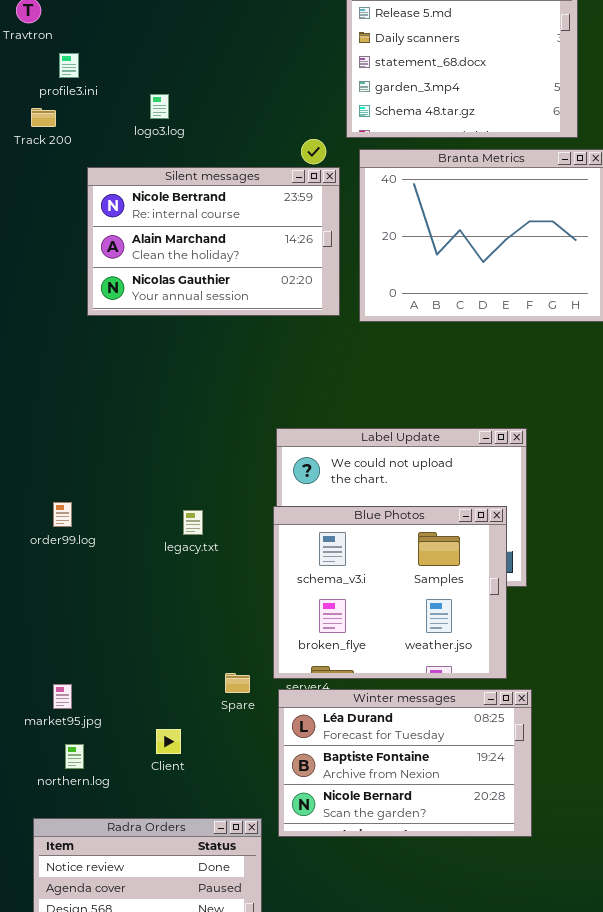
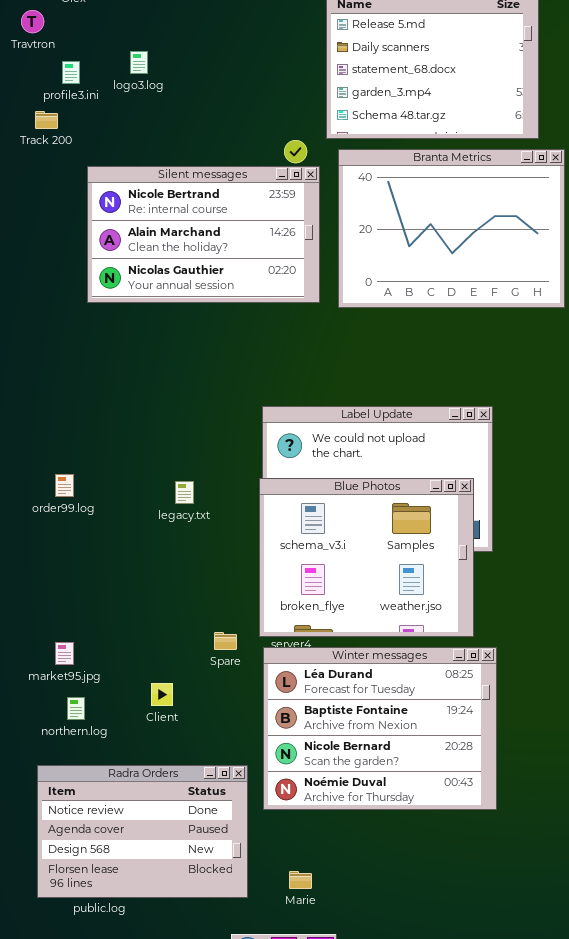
logo3.log: [150,94,169,119] -> [130,51,148,74], moved
Winter messages: [278,689,532,837] -> [263,647,497,810], resized

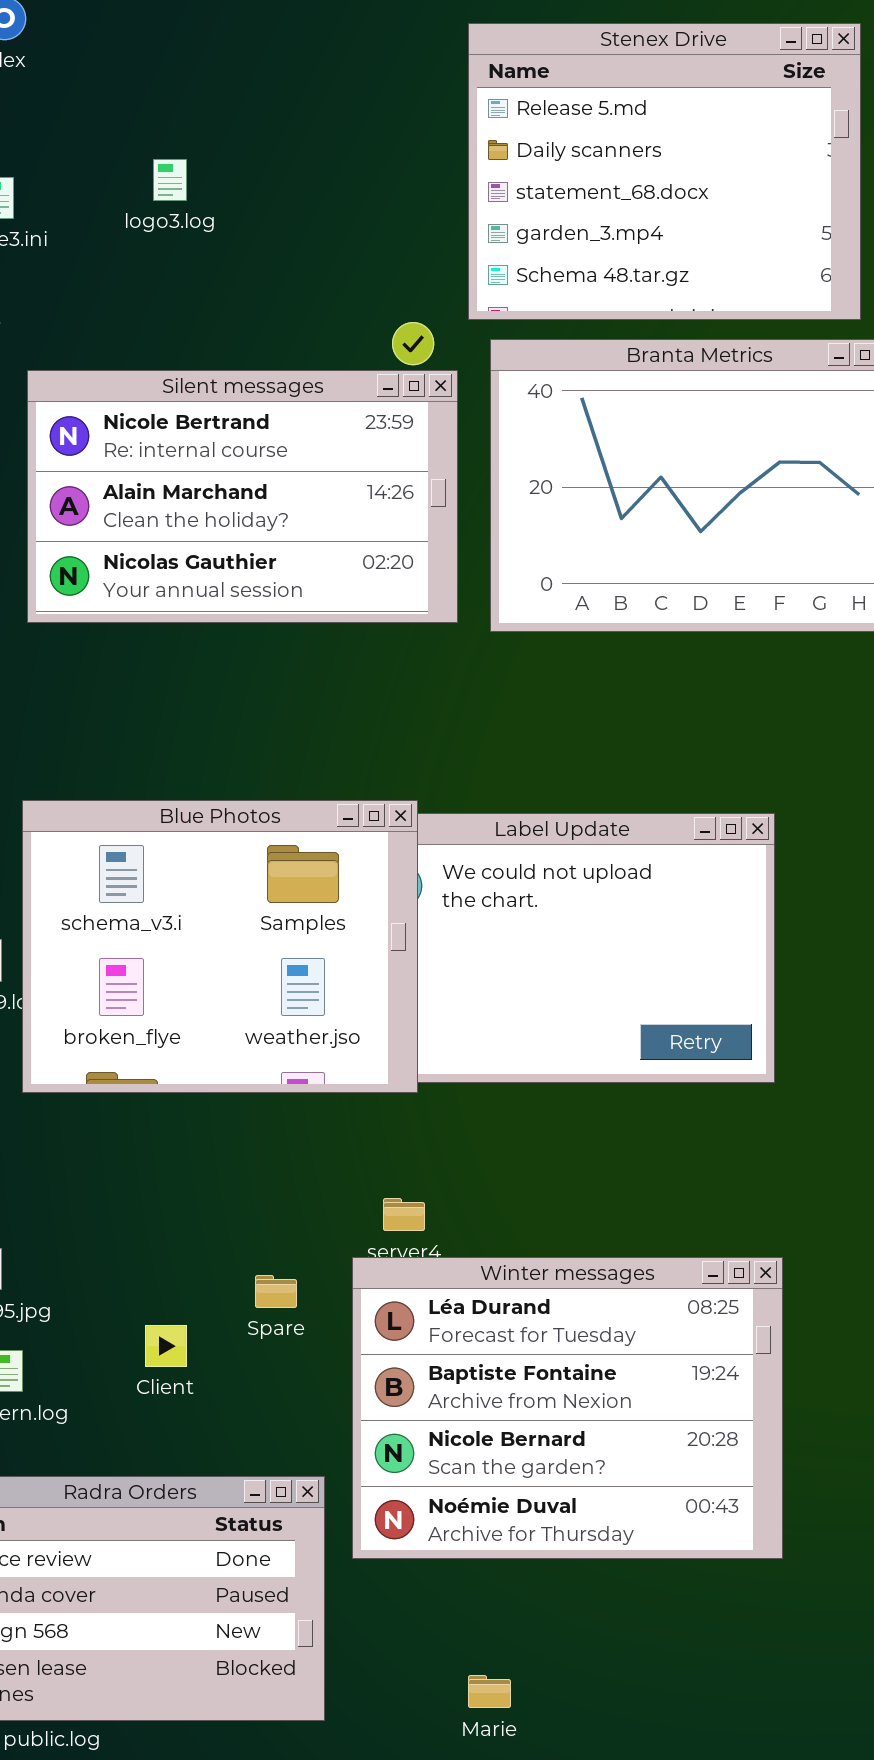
logo3.log: [130,51,148,74] -> [153,159,187,201], moved
Blue Photos: [259,478,474,637] -> [22,800,418,1093], moved
Spare: [214,632,237,650] -> [255,1275,297,1308], moved
Marie: [289,871,312,889] -> [468,1675,511,1708], moved

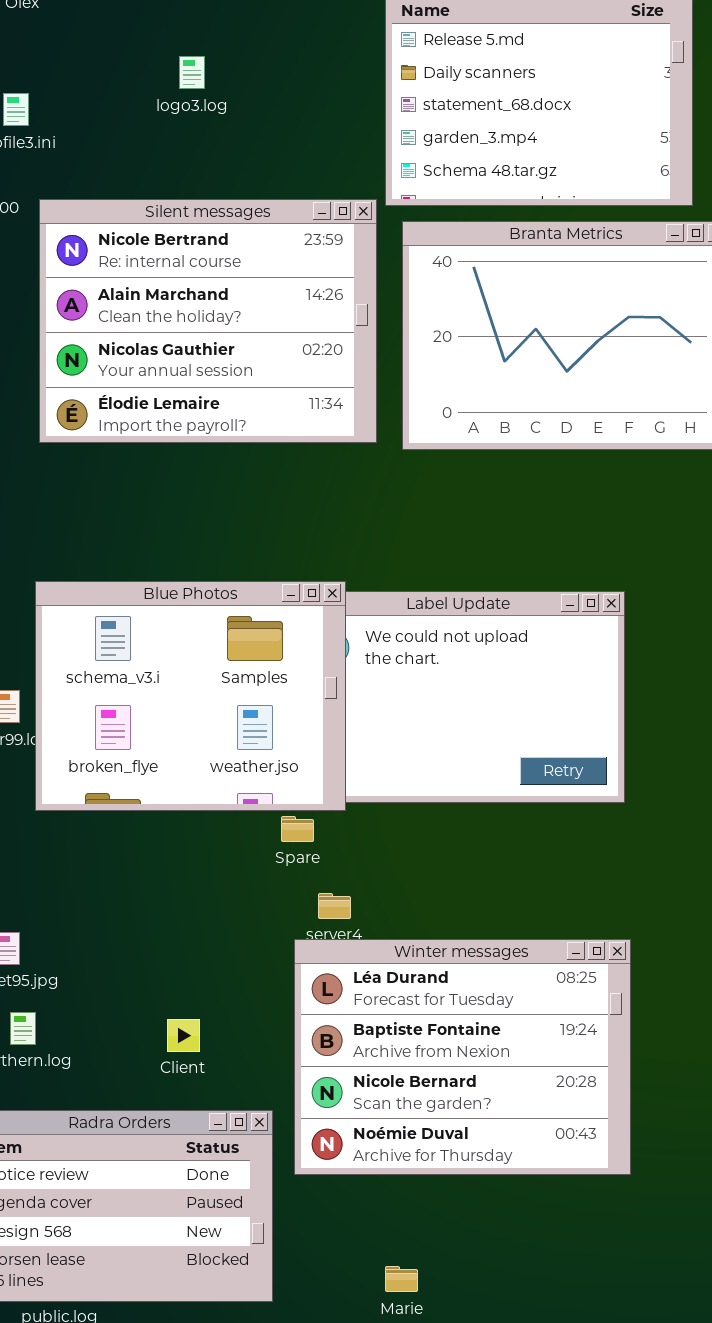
logo3.log: [153,159,187,201] -> [179,56,205,89], moved
Silent messages: [27,370,458,623] -> [39,199,377,443], resized
Spare: [255,1275,297,1308] -> [281,816,314,842], moved
Client: [145,1325,187,1367] -> [167,1019,200,1052], moved

